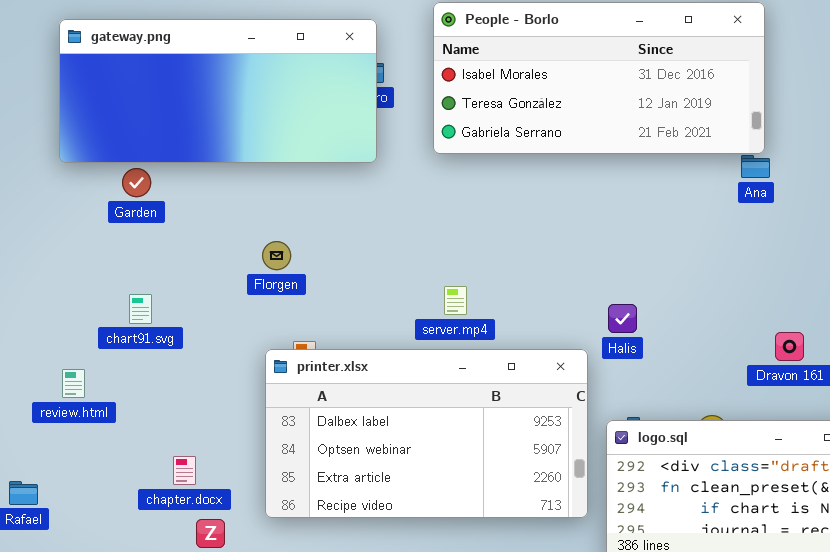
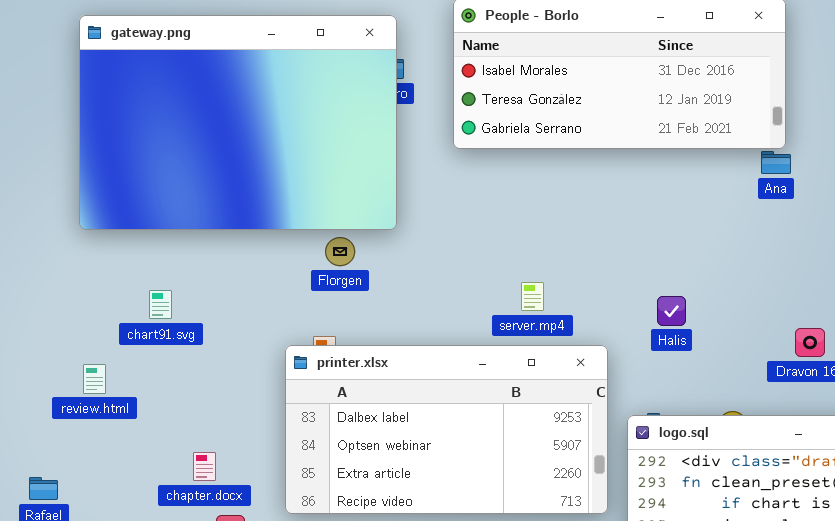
gateway.png: [59,19,377,163] -> [79,15,397,230], resized
Florgen: [262,241,291,270] -> [325,237,355,266], moved
server.mp4: [444,286,467,315] -> [521,282,544,311], moved
Halis: [608,304,637,333] -> [657,296,686,326], moved

